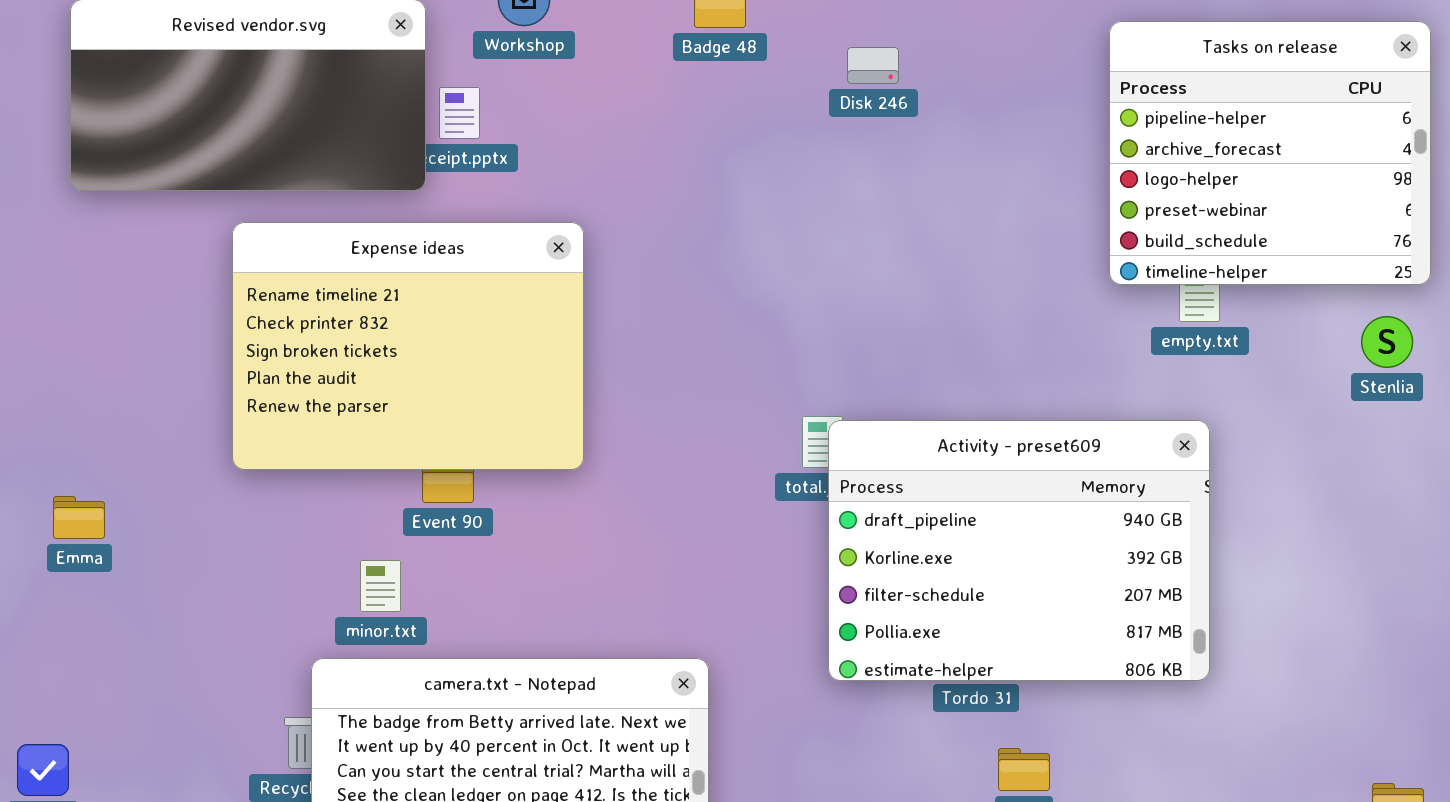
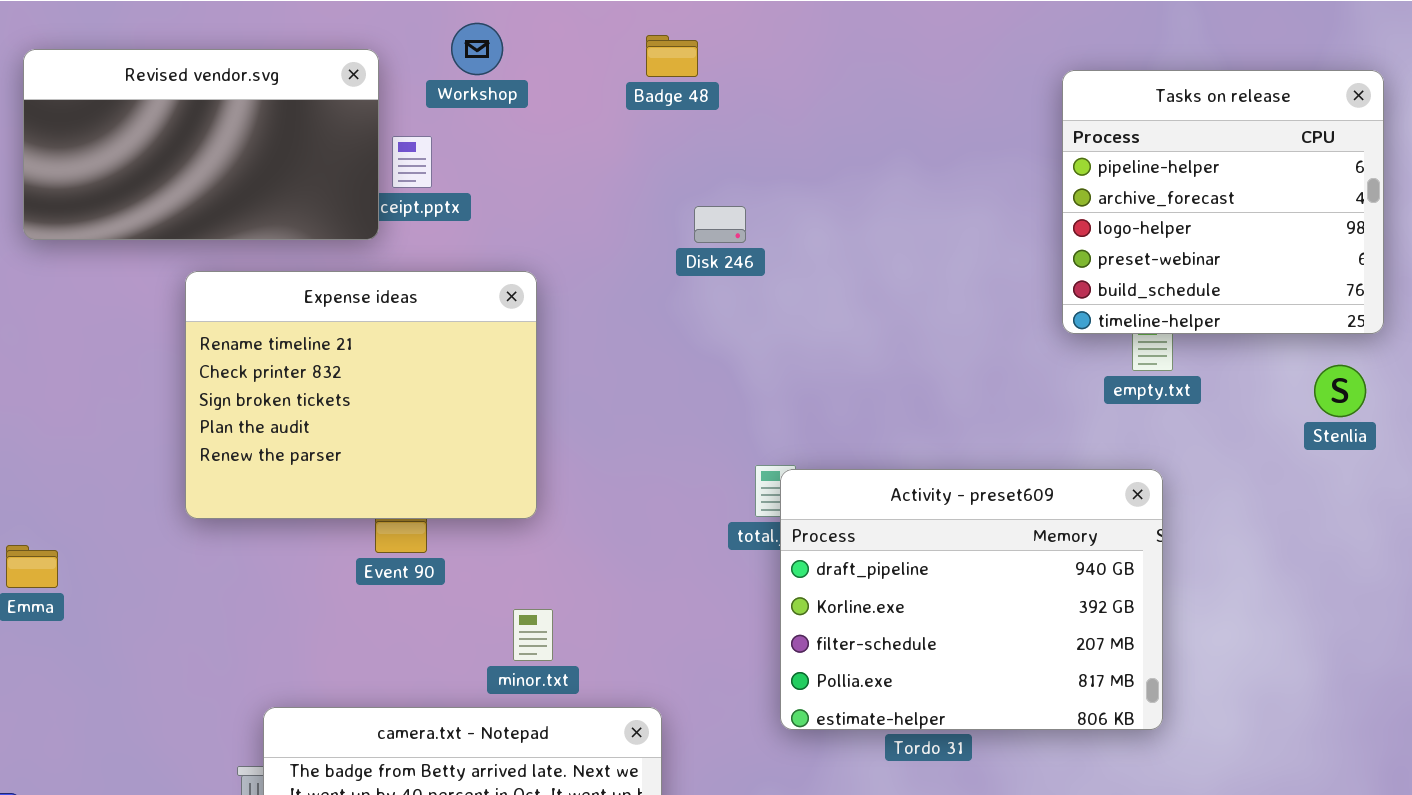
Disk 246: [847,47,899,84] -> [694,206,746,243], moved
minor.txt: [360,560,401,612] -> [513,609,553,661], moved

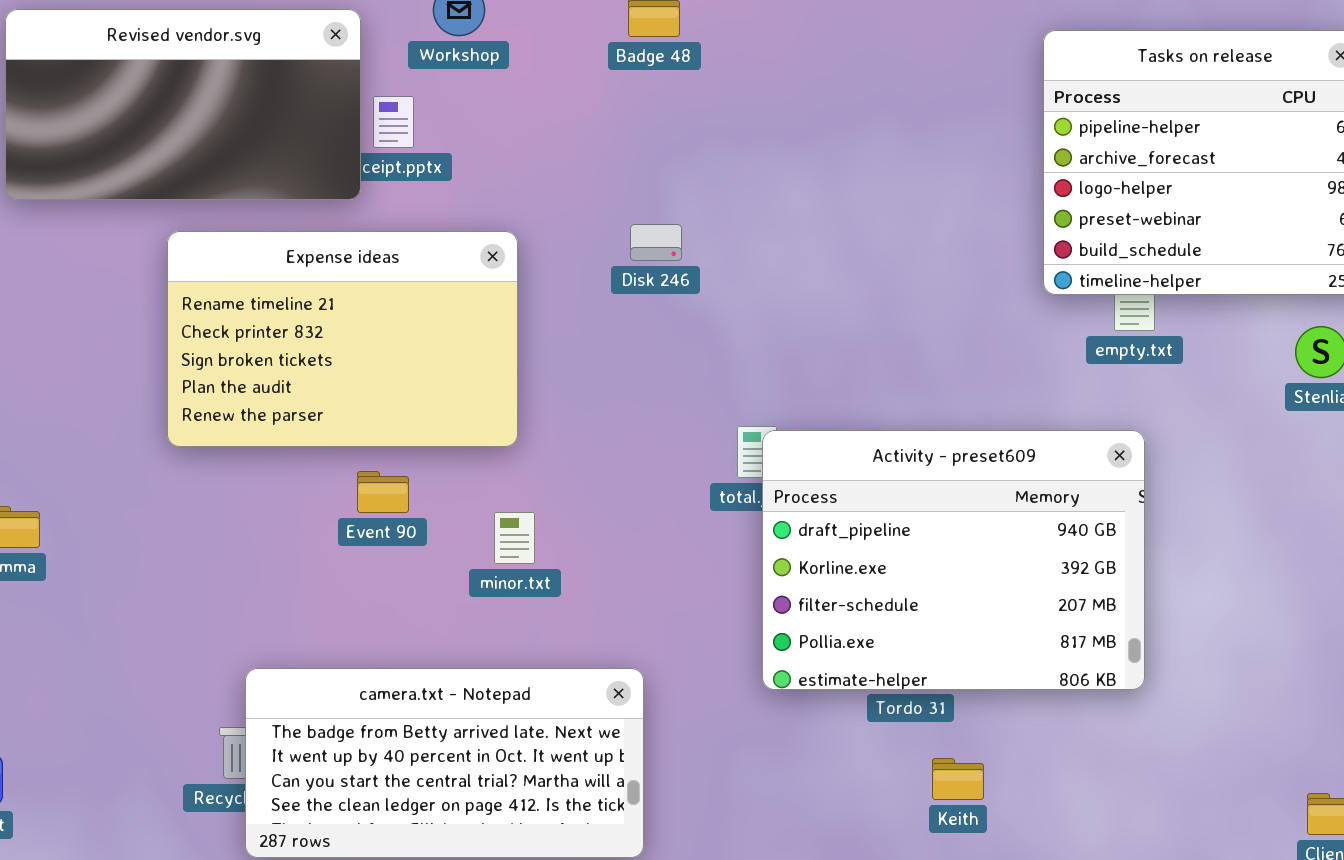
Disk 246: [694,206,746,243] -> [630,224,682,261], moved
Expense ideas: [185,271,537,519] -> [167,231,518,447], resized
minor.txt: [513,609,553,661] -> [494,512,535,564], moved

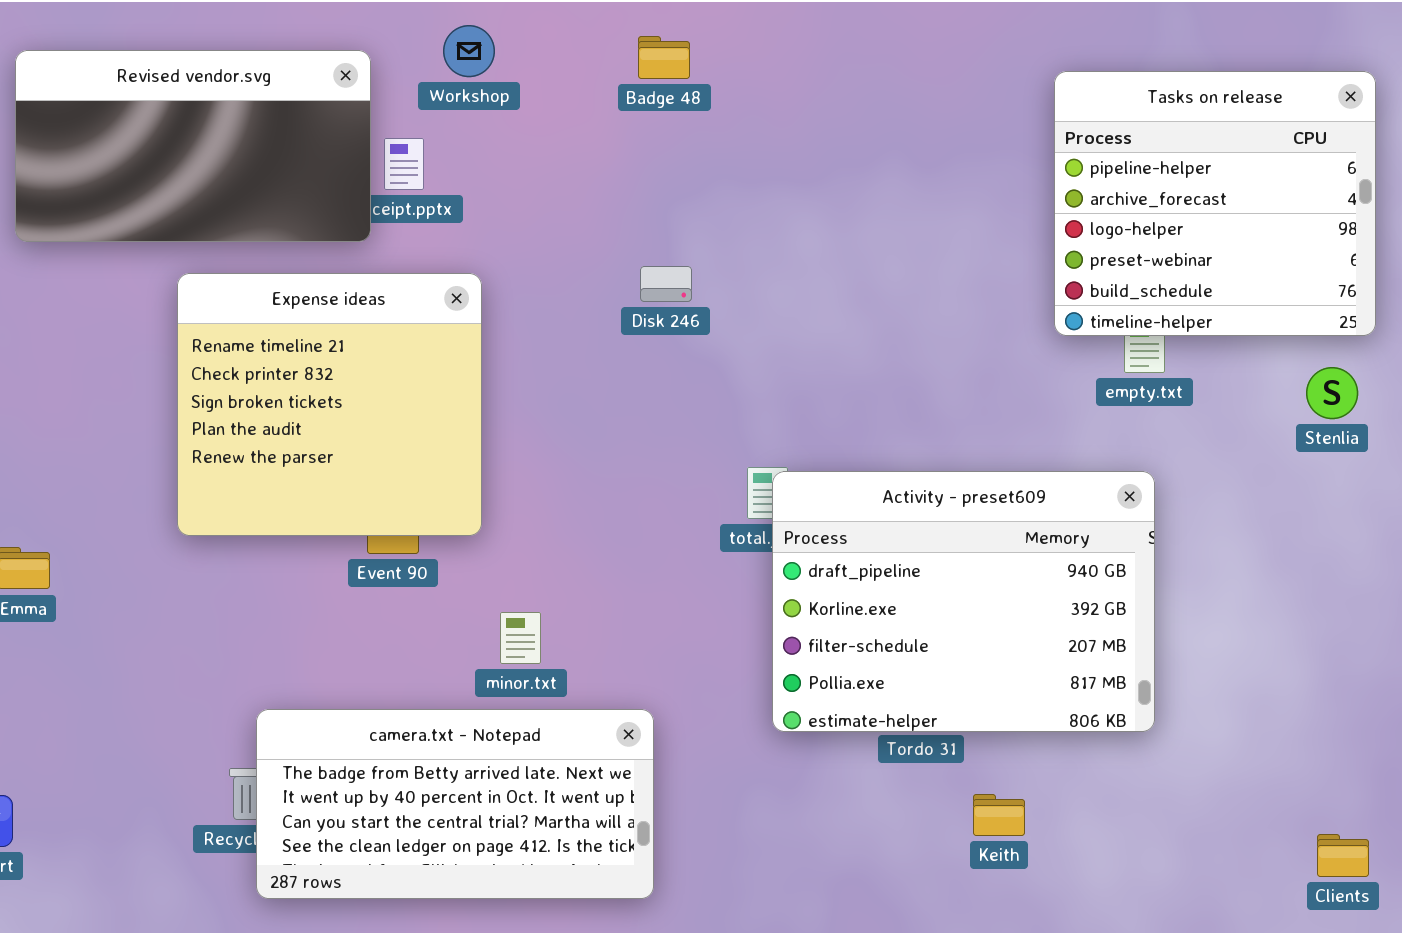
Expense ideas: [167,231,518,447] -> [177,273,482,536], resized
minor.txt: [494,512,535,564] -> [500,612,541,664], moved
Keith: [932,758,984,800] -> [973,794,1025,836], moved

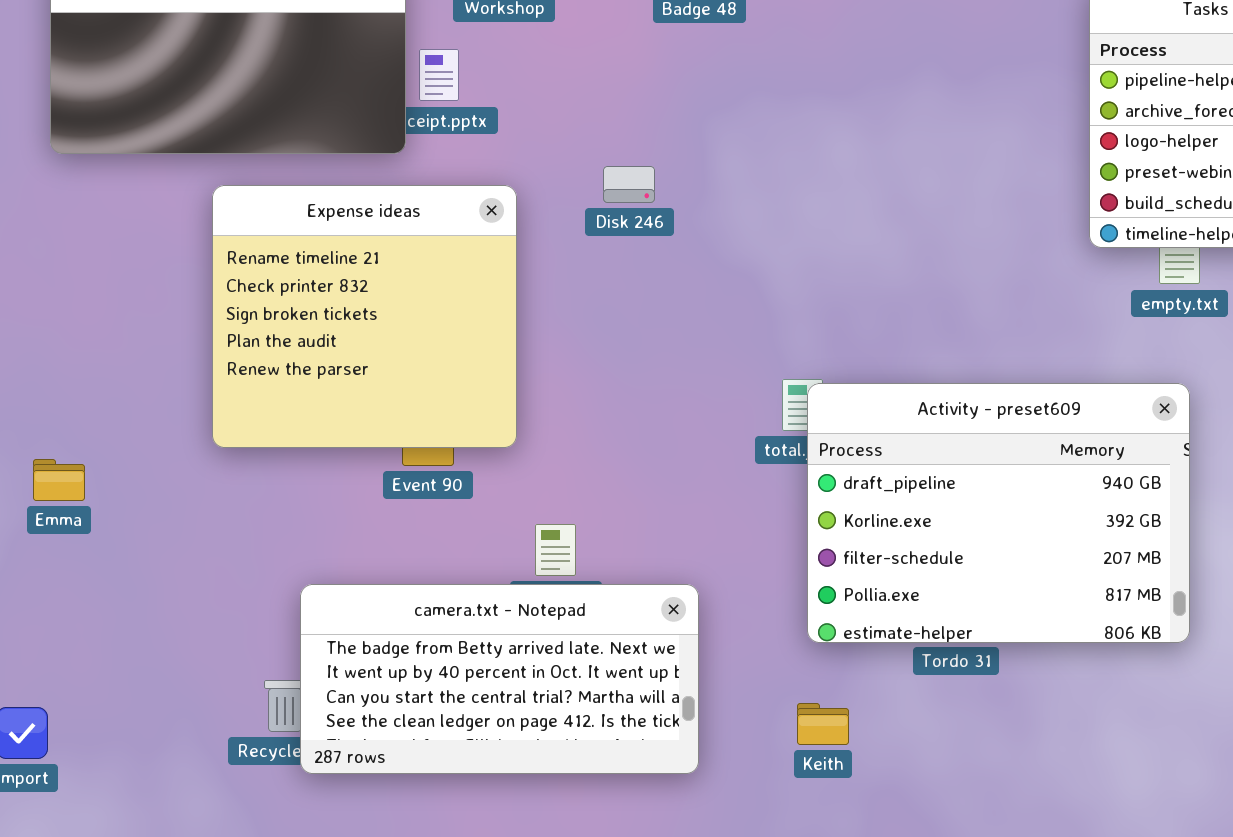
Disk 246: [640,266,692,302] -> [603,166,655,203], moved
camera.txt - Notepad: [256,709,654,899] -> [300,584,699,774], moved
Keith: [973,794,1025,836] -> [797,703,849,745], moved

